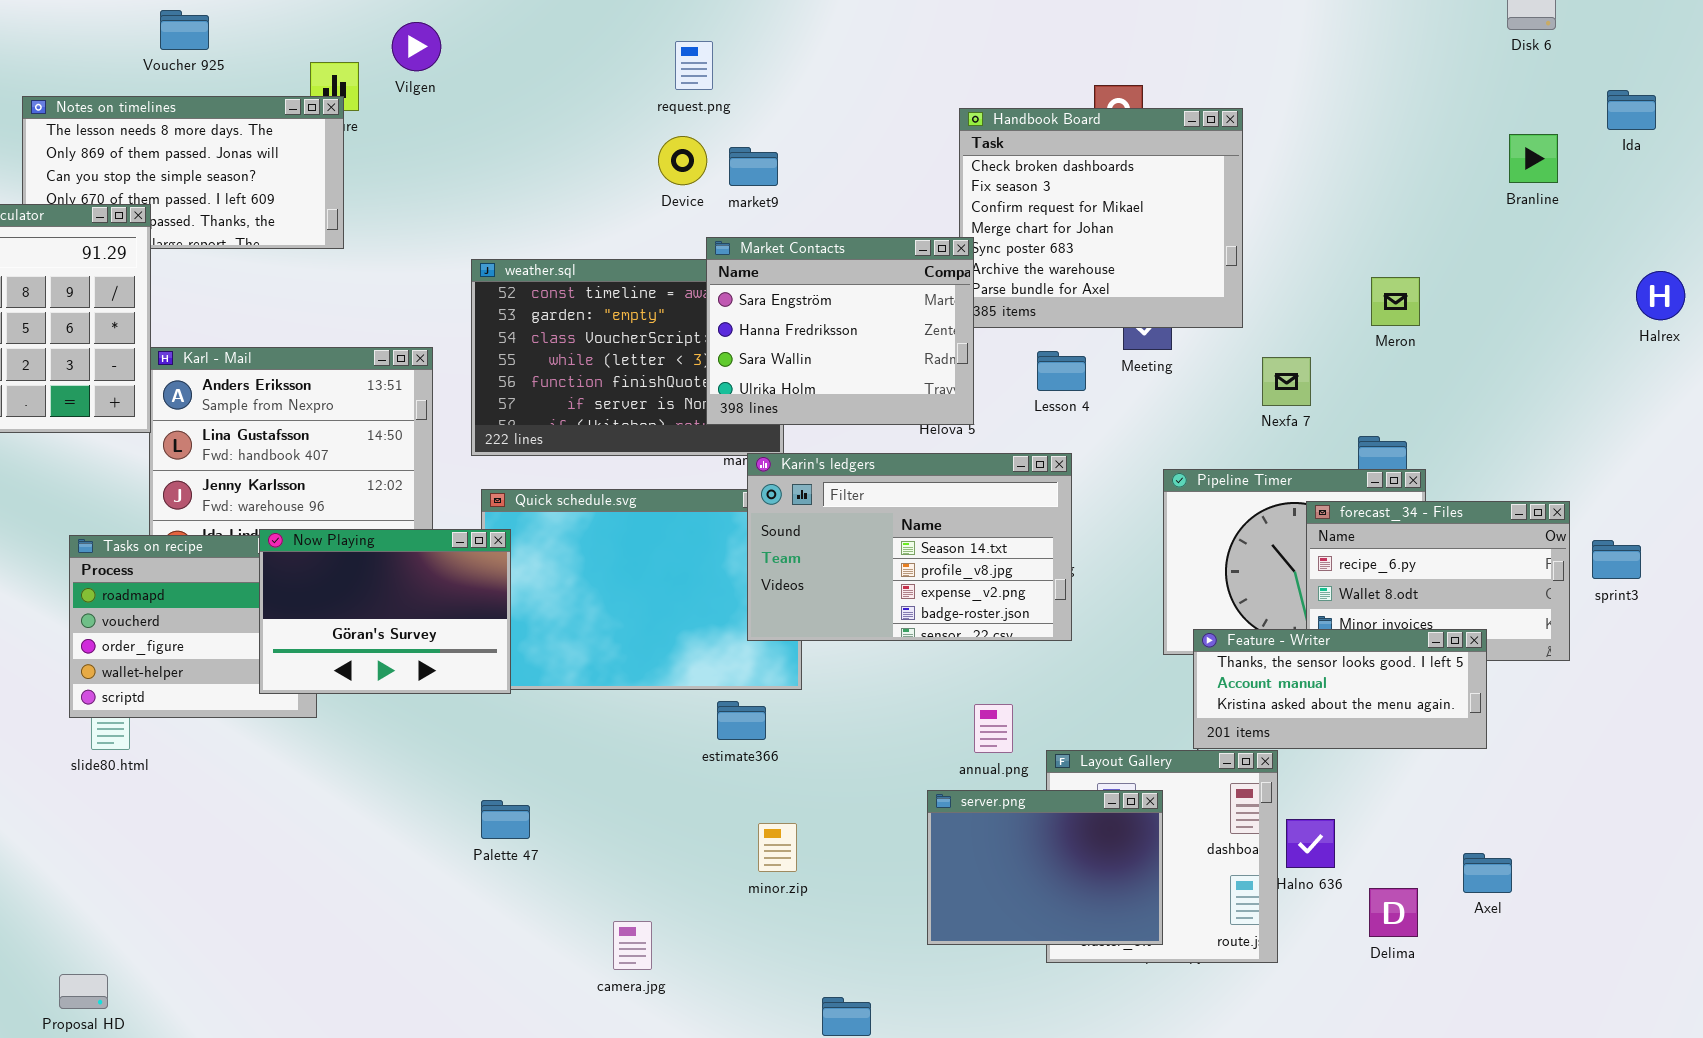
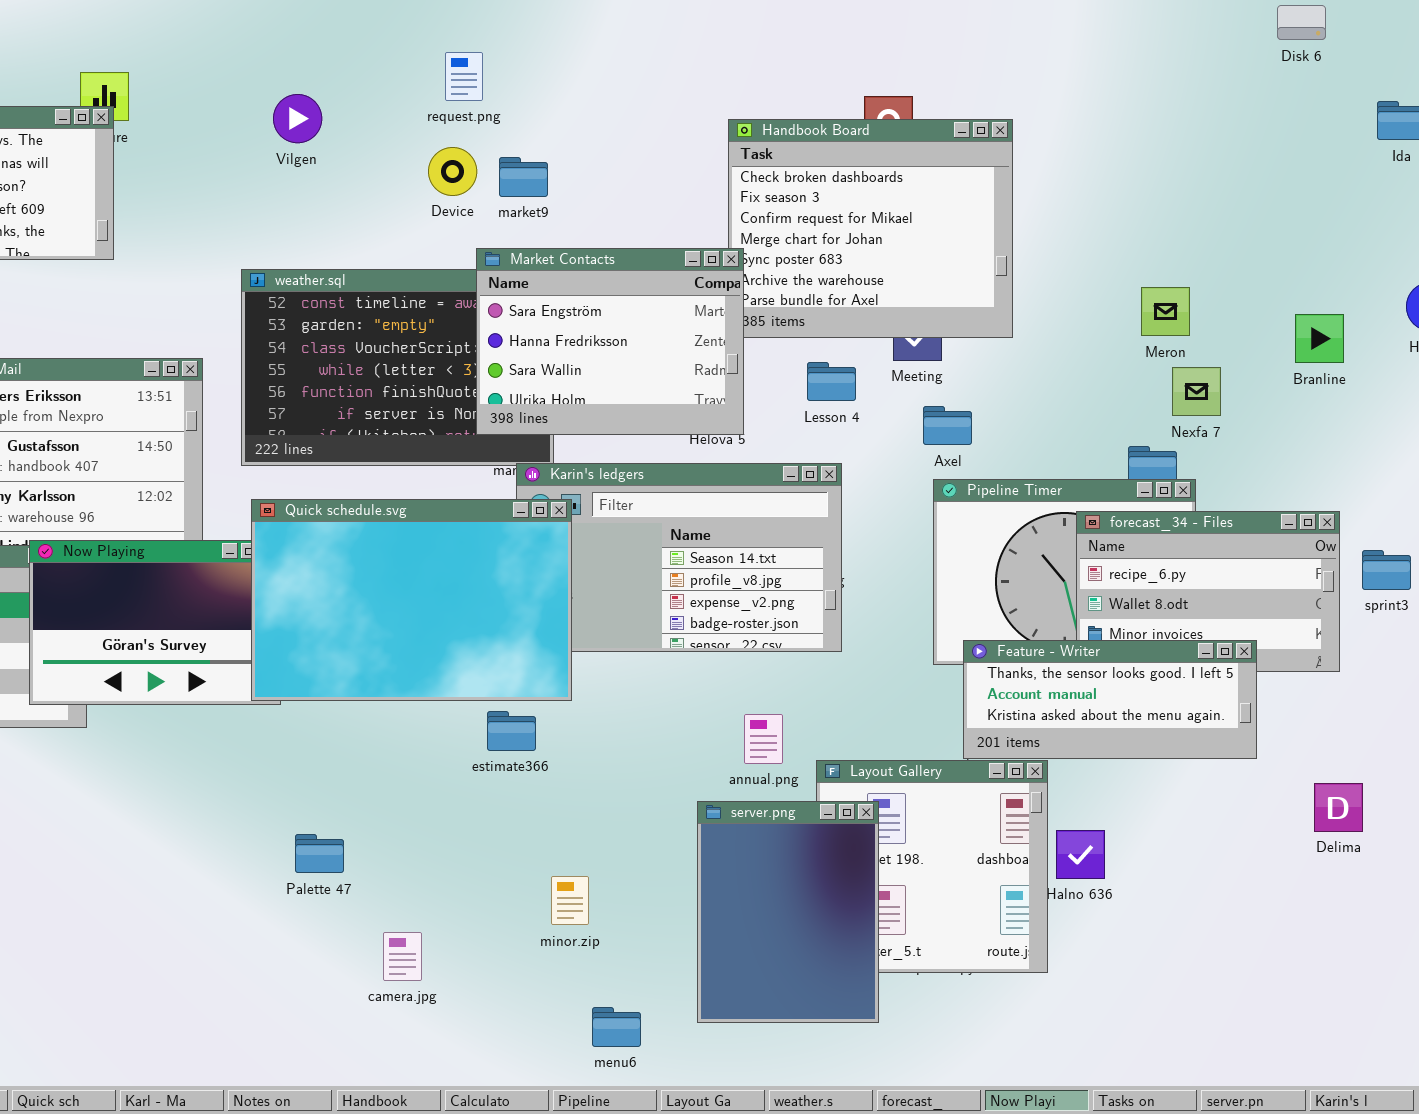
Vilgen: [392,22,441,71] -> [273,94,322,143], moved
Branline: [1509,134,1558,183] -> [1295,314,1344,363], moved
Nexfa 7: [1262,357,1311,406] -> [1172,367,1221,416], moved
Quick schedule.svg: [481,489,802,690] -> [251,499,572,701], raised
server.png: [927,790,1163,945] -> [697,801,879,1023], resized
Palette 47: [481,800,530,839] -> [295,834,344,873], moved
minor.zip: [758,823,797,872] -> [551,876,589,925], moved
Axel: [1463,853,1512,893] -> [923,406,972,445], moved
Delima: [1369,888,1418,937] -> [1314,783,1363,832], moved

